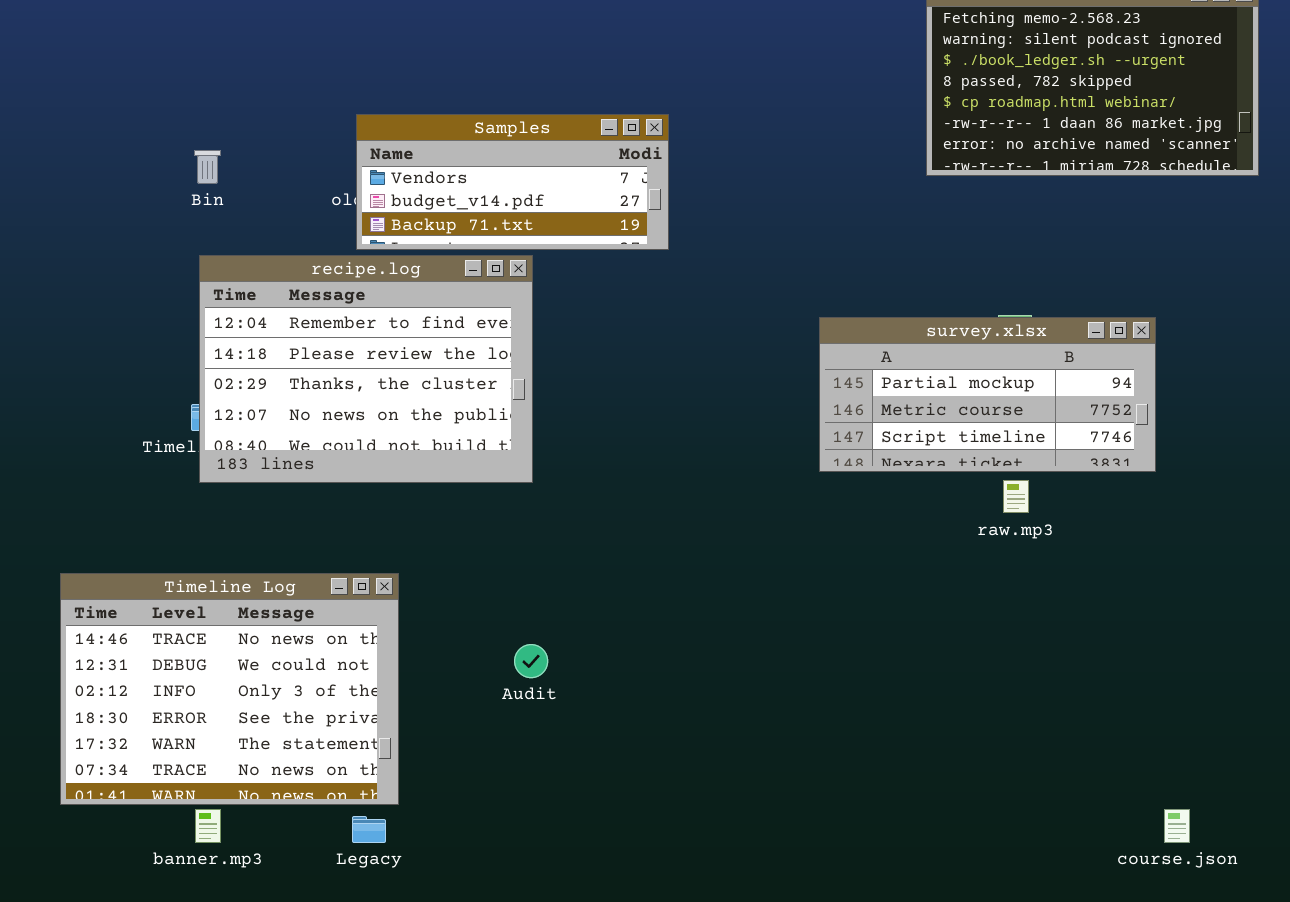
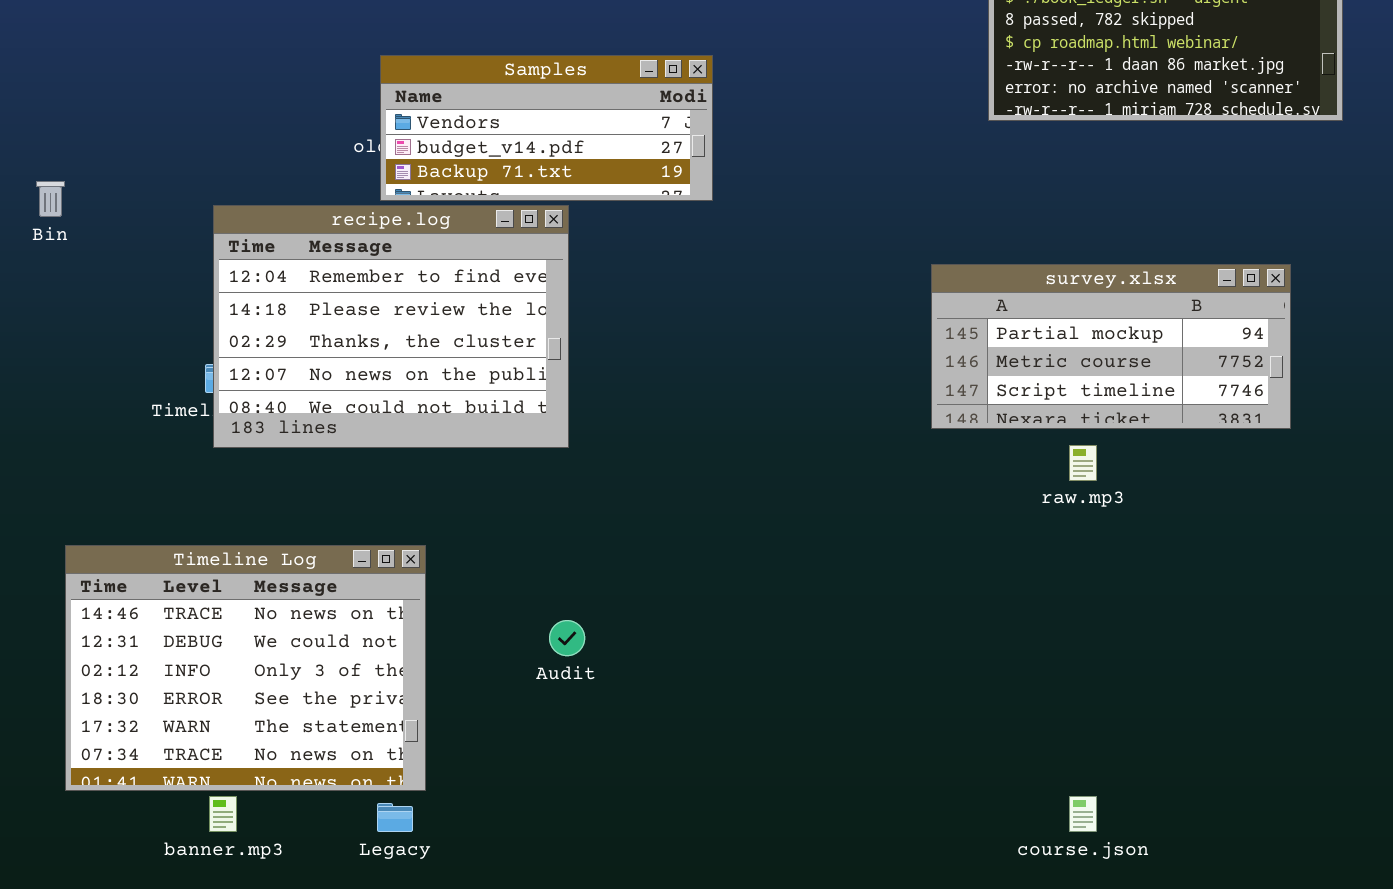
Bin: [194,150,221,184] -> [36,181,65,217], moved
survey.xlsx: [819,317,1156,472] -> [931,264,1291,429], moved
course.json: [1164,809,1190,843] -> [1069,796,1097,832], moved

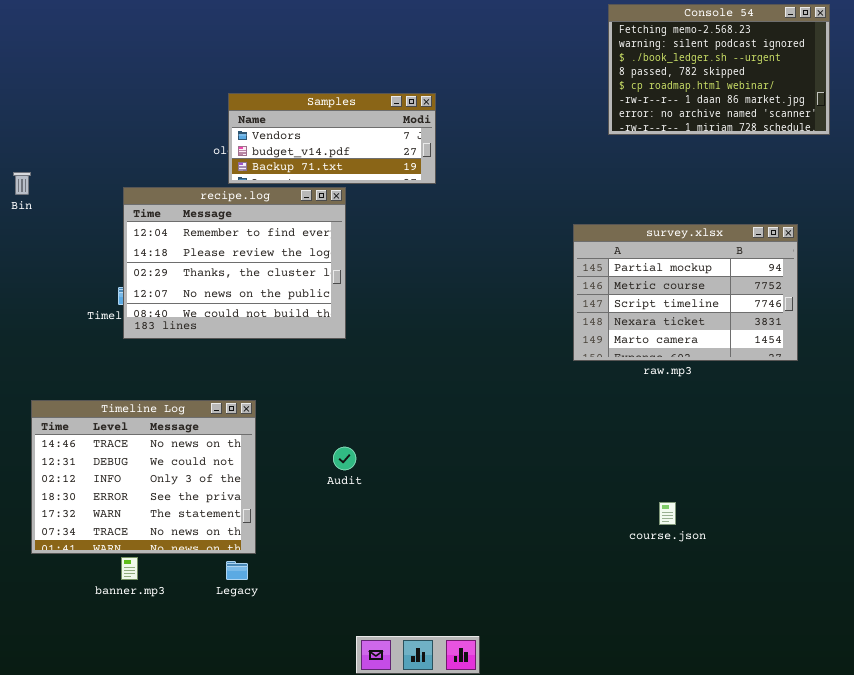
survey.xlsx: [931,264,1291,429] -> [573,224,798,361], resized
course.json: [1069,796,1097,832] -> [659,502,676,525], moved

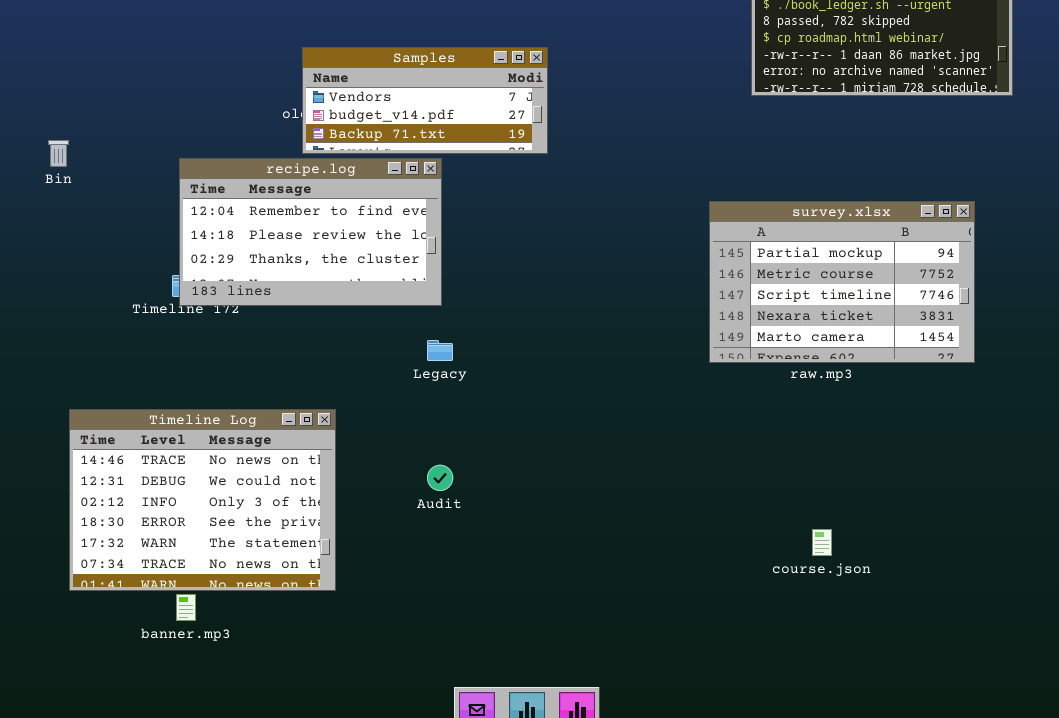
recipe.log: [123,187,346,339] -> [179,158,442,306], resized
Legacy: [226,561,248,580] -> [427,340,453,361], moved

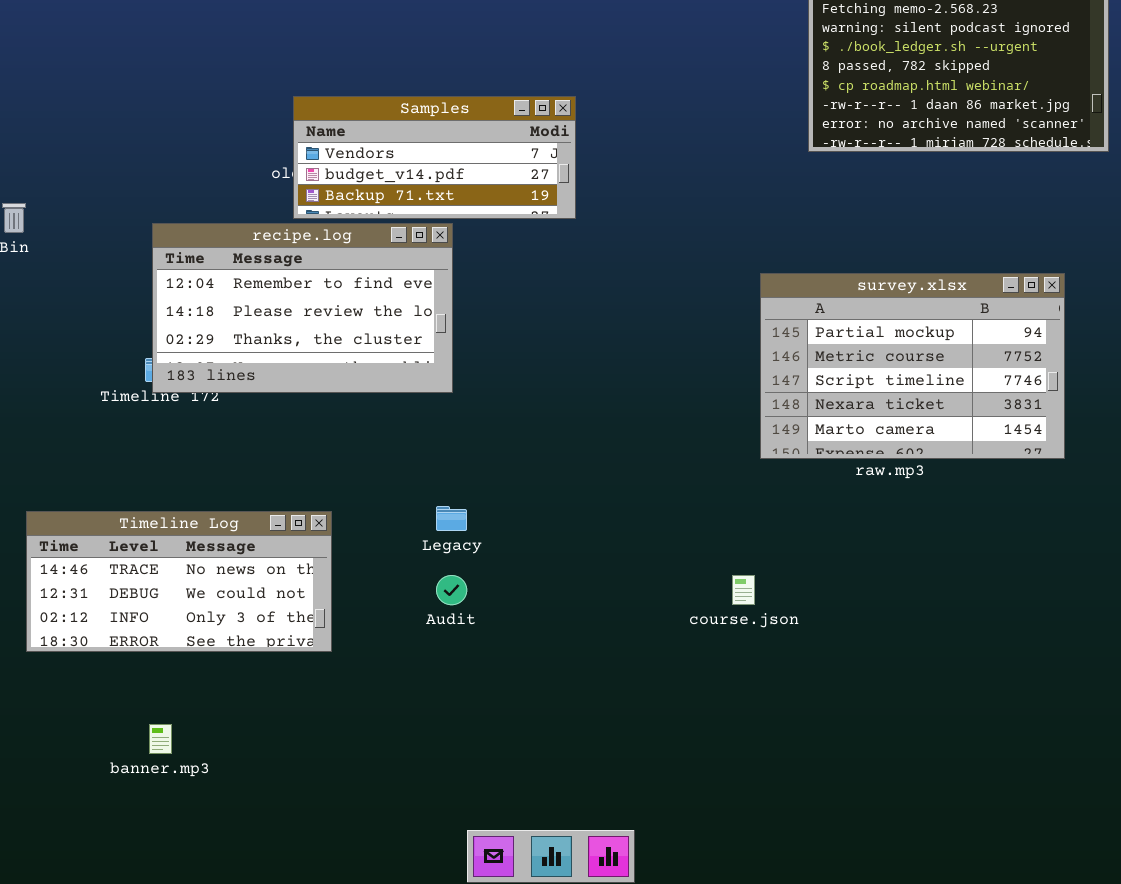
Legacy: [427,340,453,361] -> [436,506,467,531], moved
Timeline Log: [69,409,336,591] -> [26,511,332,652], resized
course.json: [812,529,832,556] -> [732,575,755,605], moved

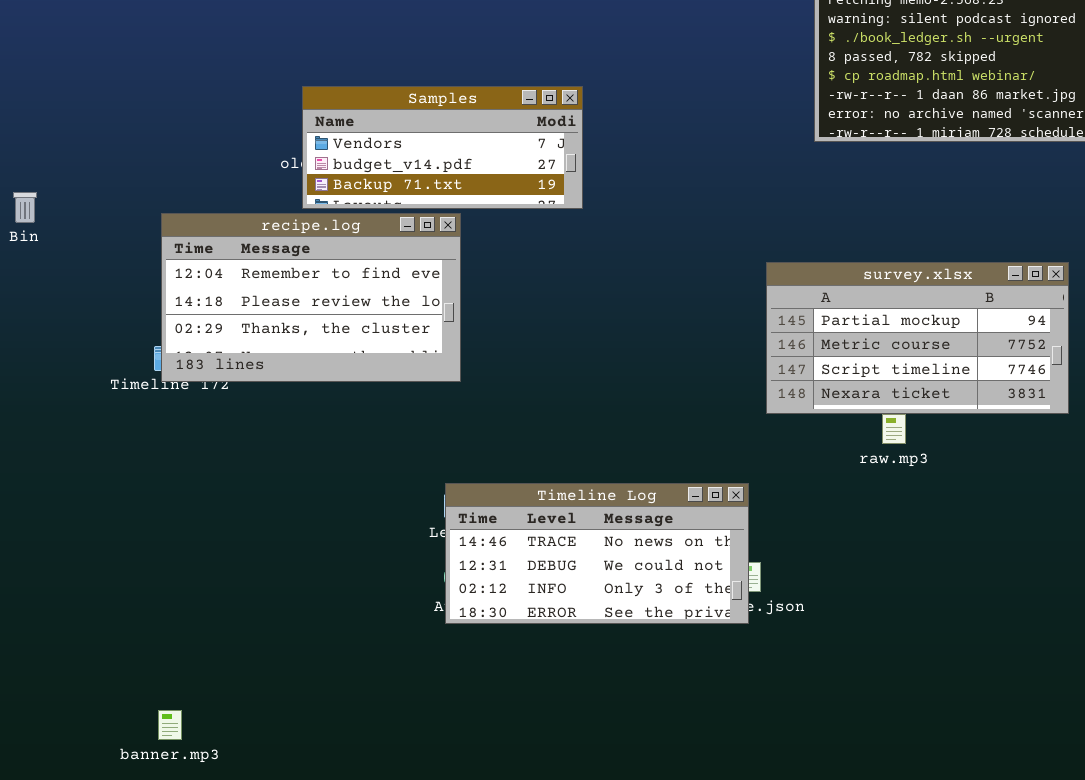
survey.xlsx: [760,273,1065,459] -> [766,262,1069,414], resized
Timeline Log: [26,511,332,652] -> [445,483,749,624], moved

